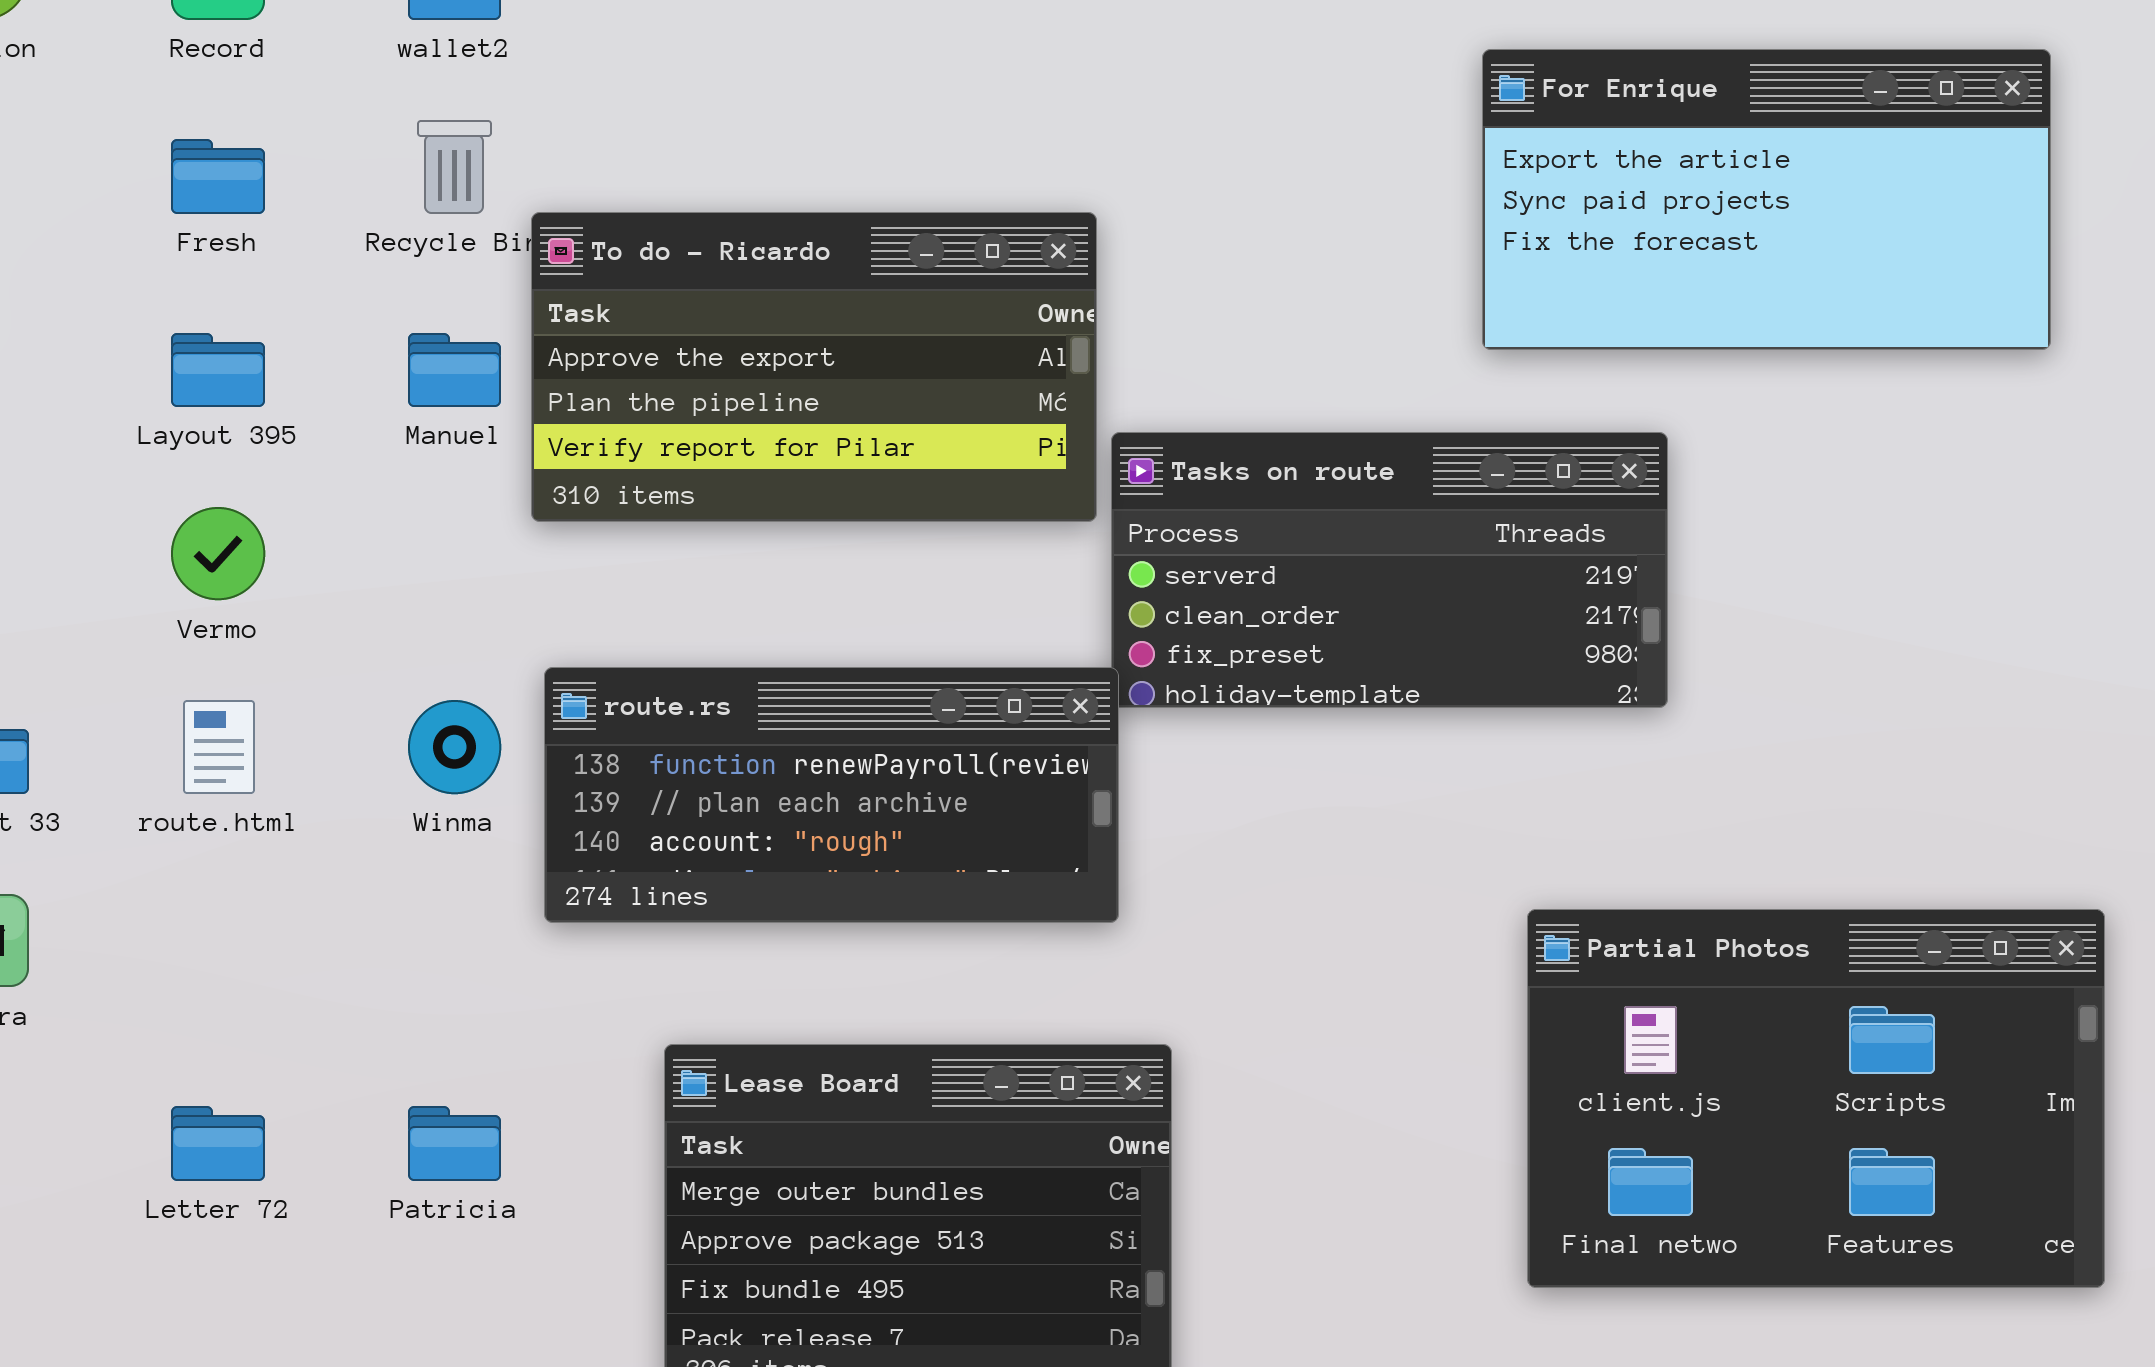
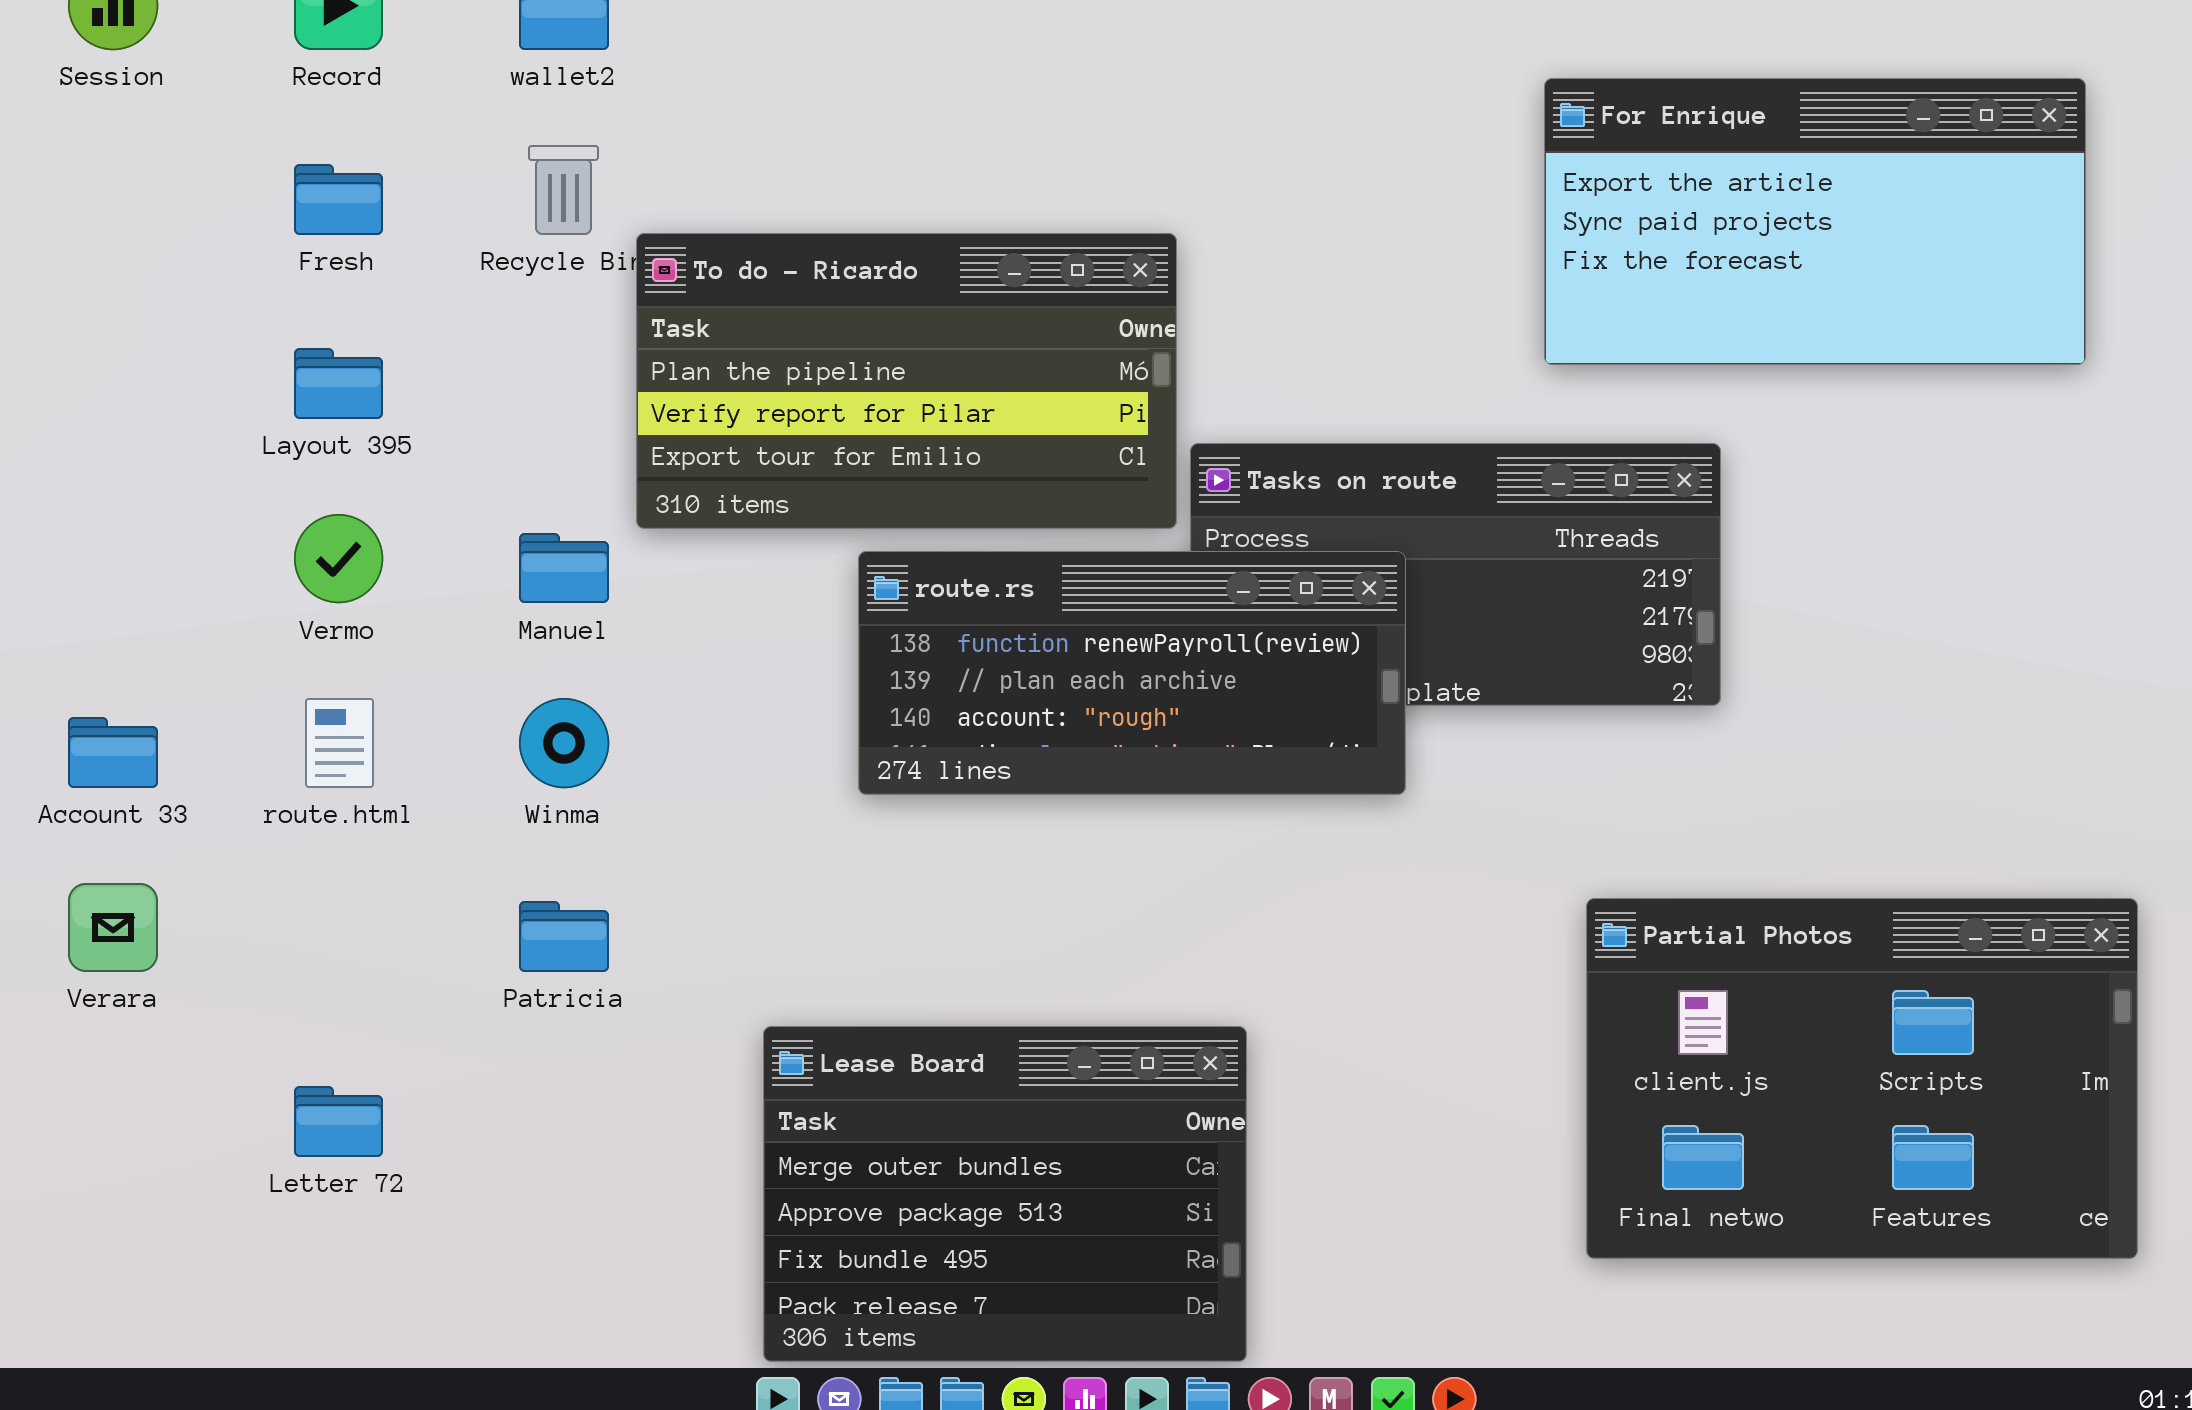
To do - Ricardo: [531,212,1097,522] -> [636,233,1177,529], scrolled down 1 row
Manuel: [408,333,501,407] -> [519,533,609,603], moved
route.rs: [544,667,1119,923] -> [858,551,1406,795], moved
Patricia: [408,1106,501,1181] -> [519,901,609,972], moved

